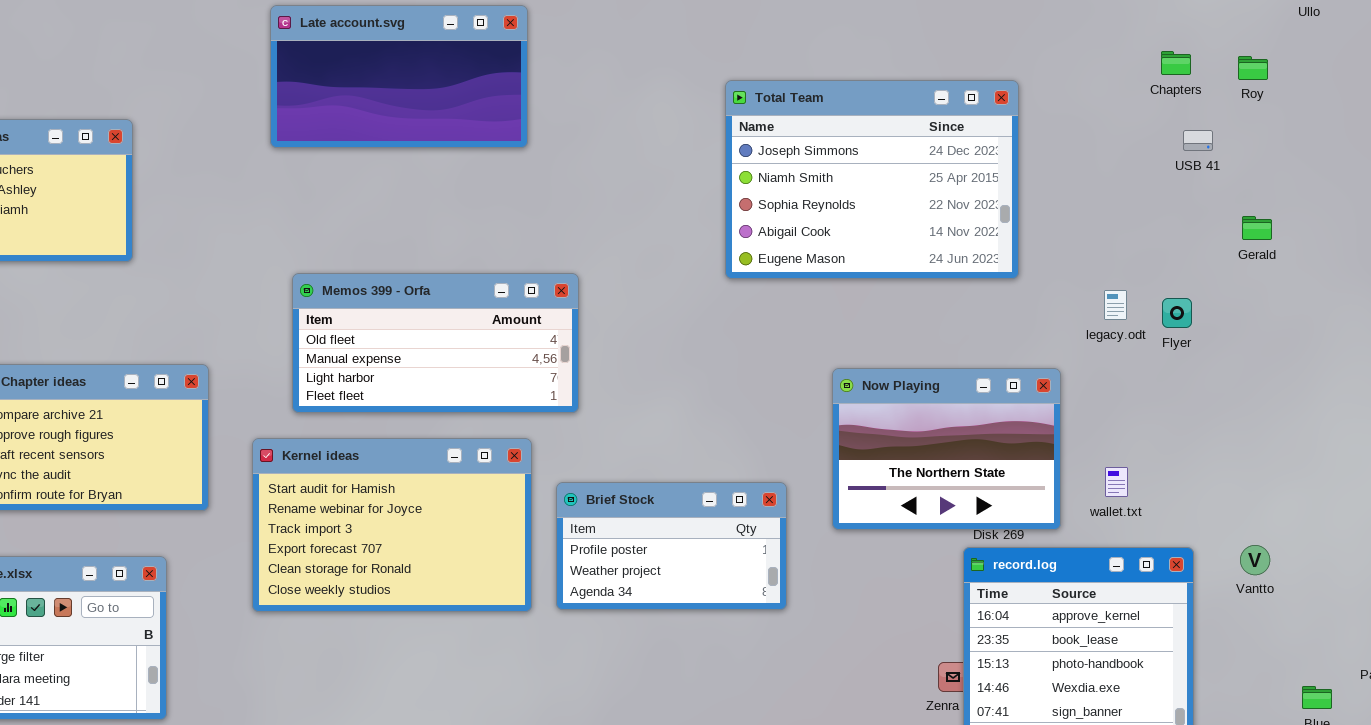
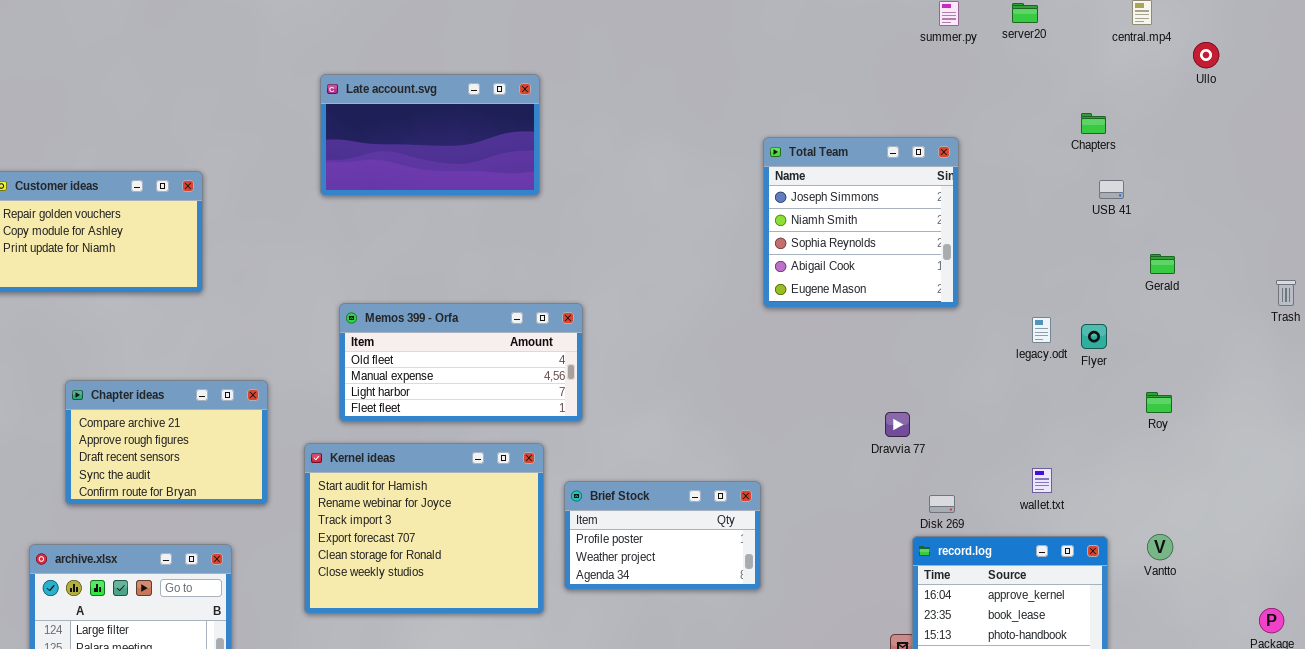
Roy: [1238,56,1268,80] -> [1146,392,1172,413], moved
Total Team: [725,80,1019,279] -> [763,137,959,308], resized
Now Playing: [832,368,1061,530] -> none, closed
Kernel ideas: [252,438,532,612] -> [304,443,544,614], resized

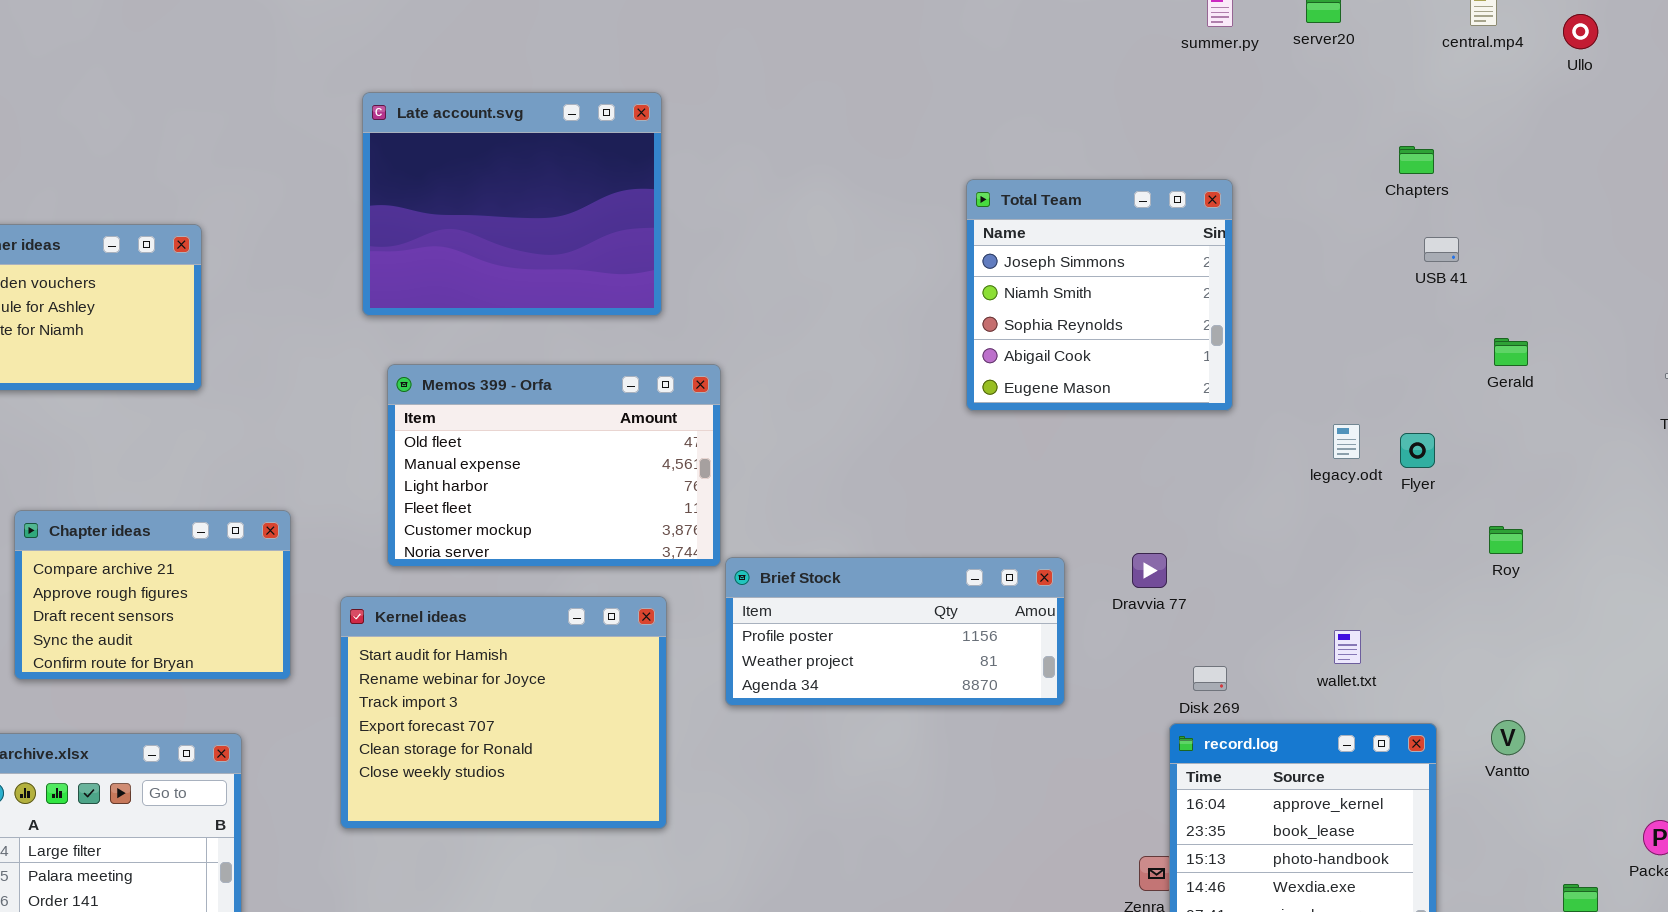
Ullo: [1193,42,1219,68] -> [1563,14,1598,49], moved
Late account.svg: [320,74,540,196] -> [362,92,662,316], resized
Memos 399 - Orfa: [339,303,583,422] -> [387,364,721,567], resized
Brief Stock: [564,481,761,590] -> [725,557,1065,706], moved, resized

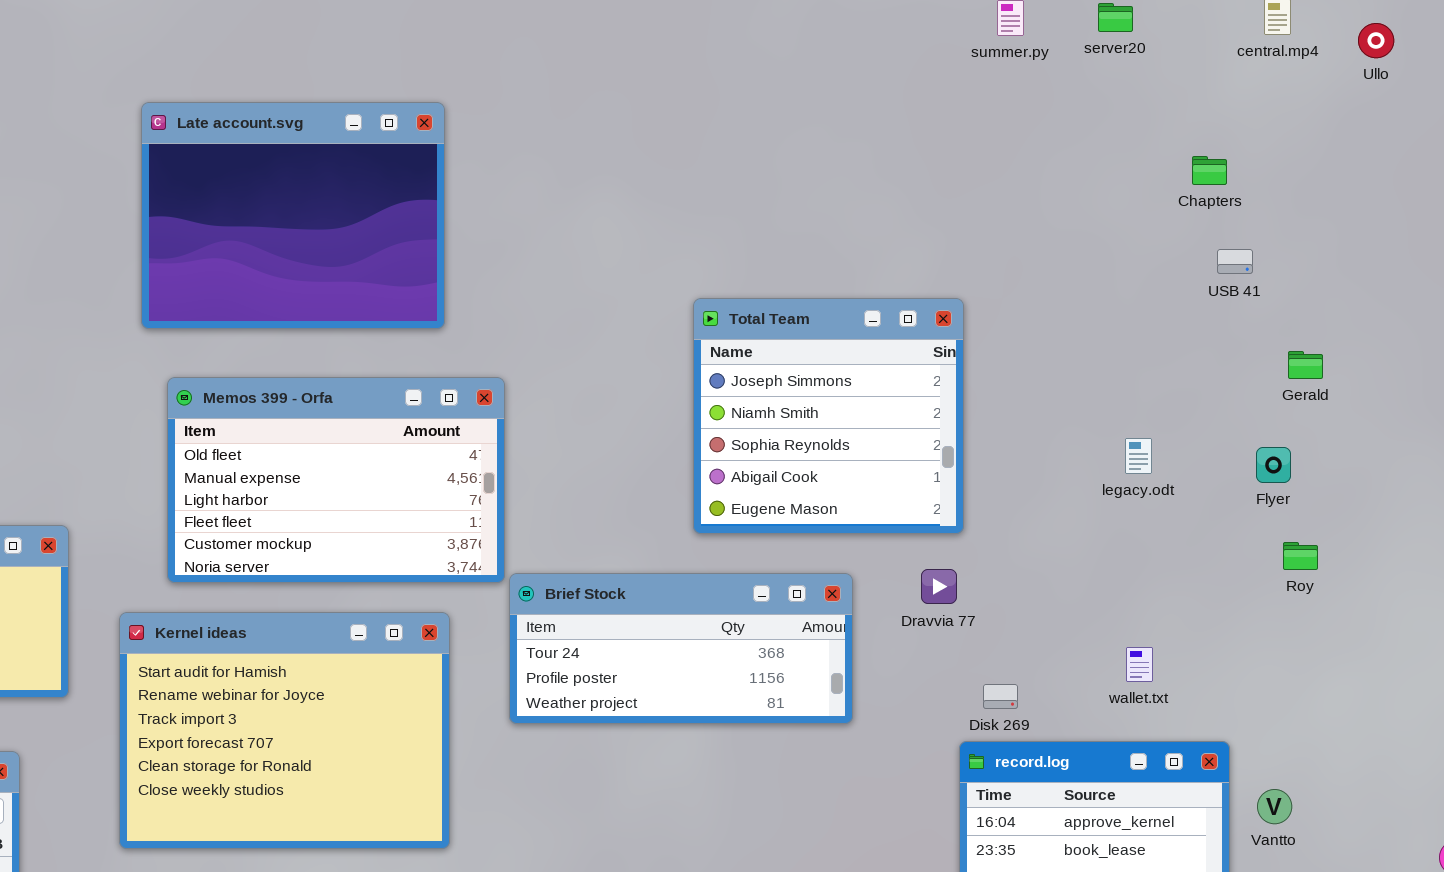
Total Team: [966,179,1233,411] -> [693,298,964,534], moved
Flyer: [1400,433,1435,468] -> [1256,447,1291,483], moved
Brief Stock: [725,557,1065,706] -> [509,573,853,724], scrolled up 1 row
Vantto: [1491,720,1525,755] -> [1257,789,1292,824], moved

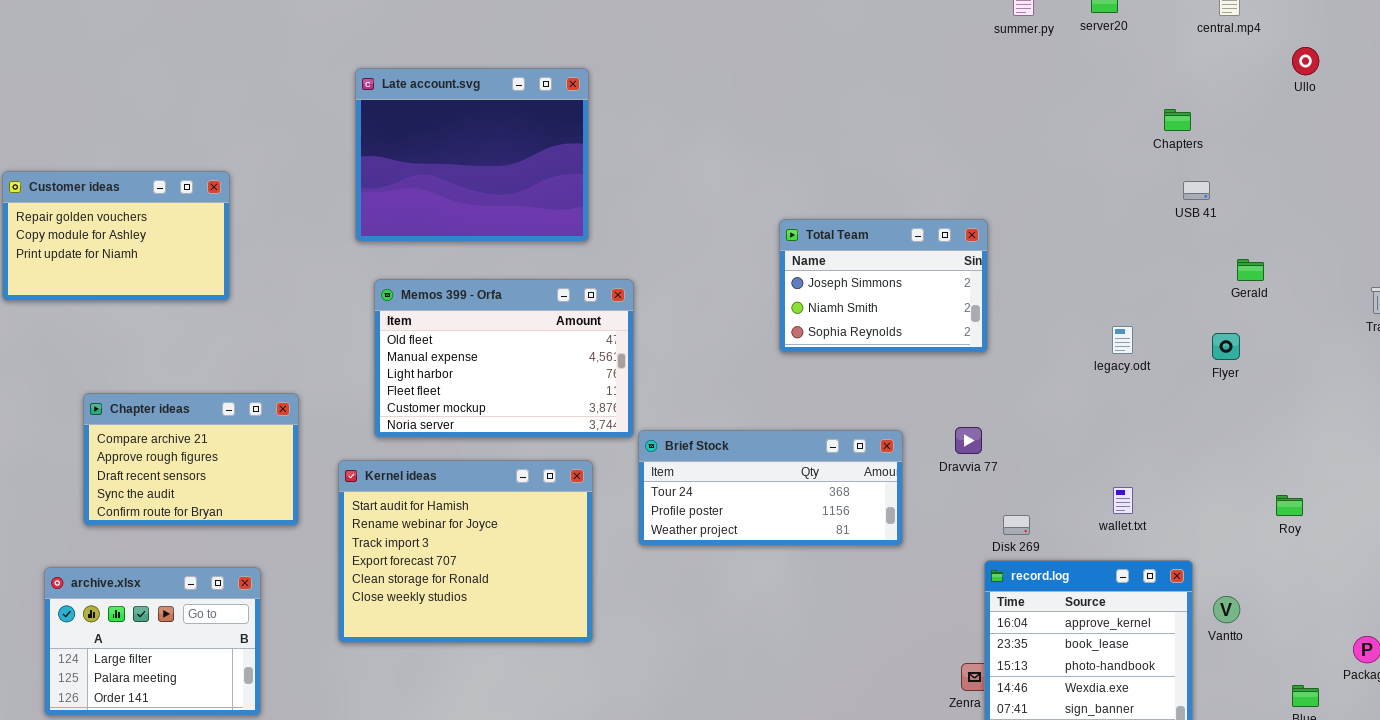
Ullo: [1358,23,1394,58] -> [1292,47,1319,75], moved
Total Team: [693,298,964,534] -> [779,219,988,353], resized
Roy: [1283,542,1318,570] -> [1276,495,1303,516], moved

